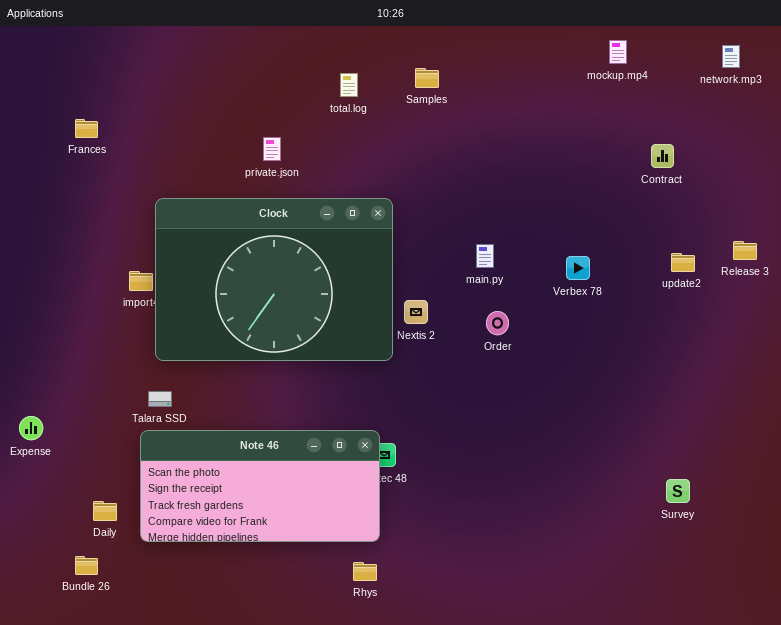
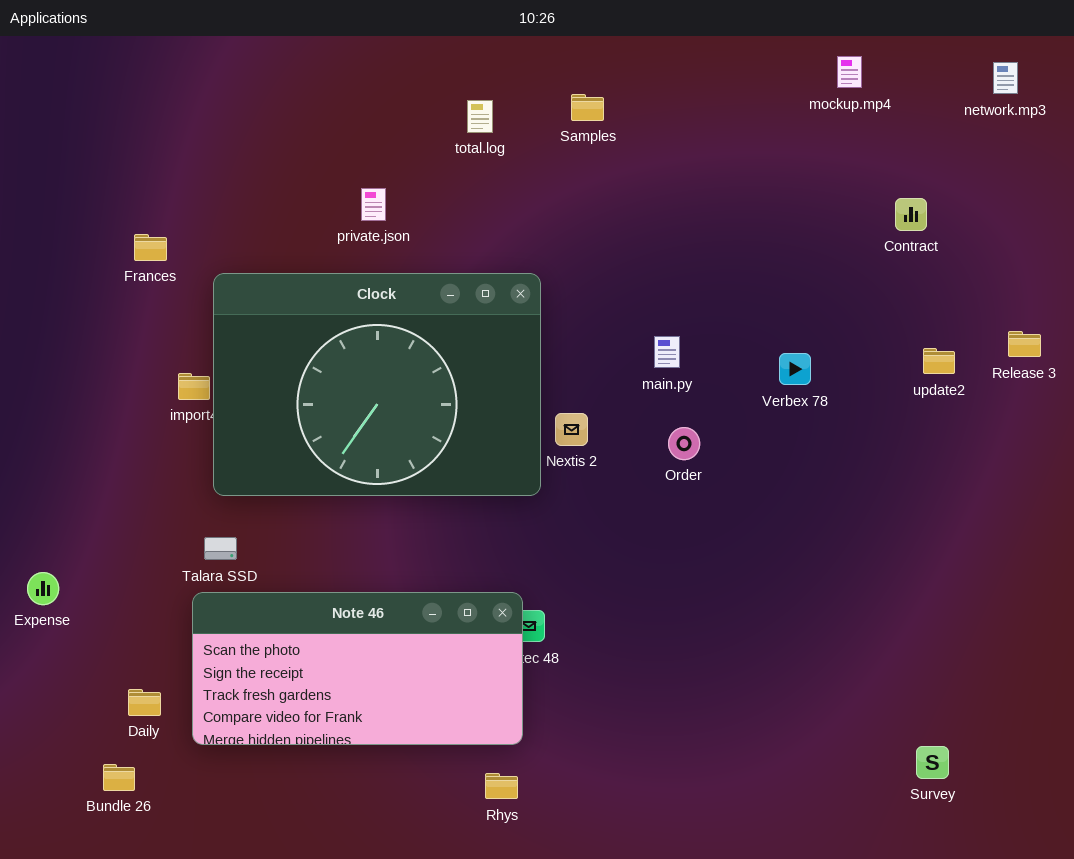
Frances: [75,119,98,138] -> [134,234,167,261], moved
Survey: [666,479,690,503] -> [916,746,949,779], moved

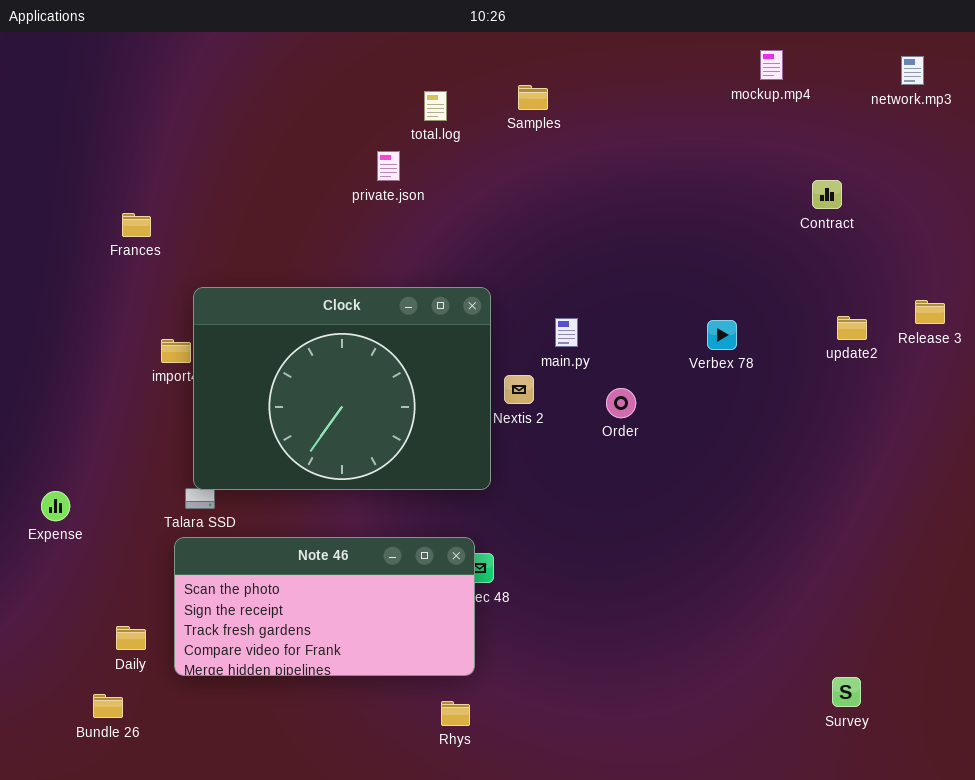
private.json: [361,188,386,221] -> [377,151,400,181], moved
Clock: [213,273,541,496] -> [193,287,491,490], moved
main.py: [654,336,680,368] -> [555,318,578,347], moved
Expense: [27,572,59,605] -> [41,491,70,521], moved

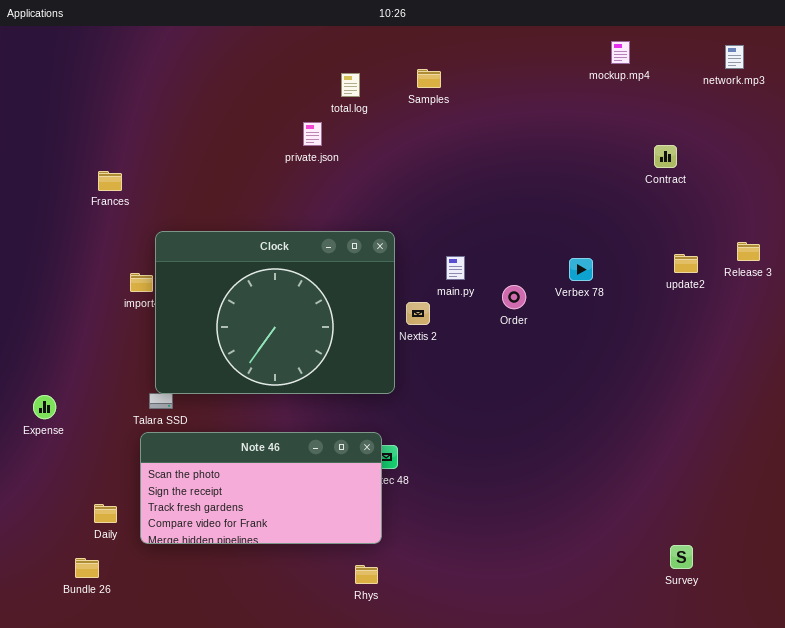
Order: [606,388,636,418] -> [502,285,526,309], moved

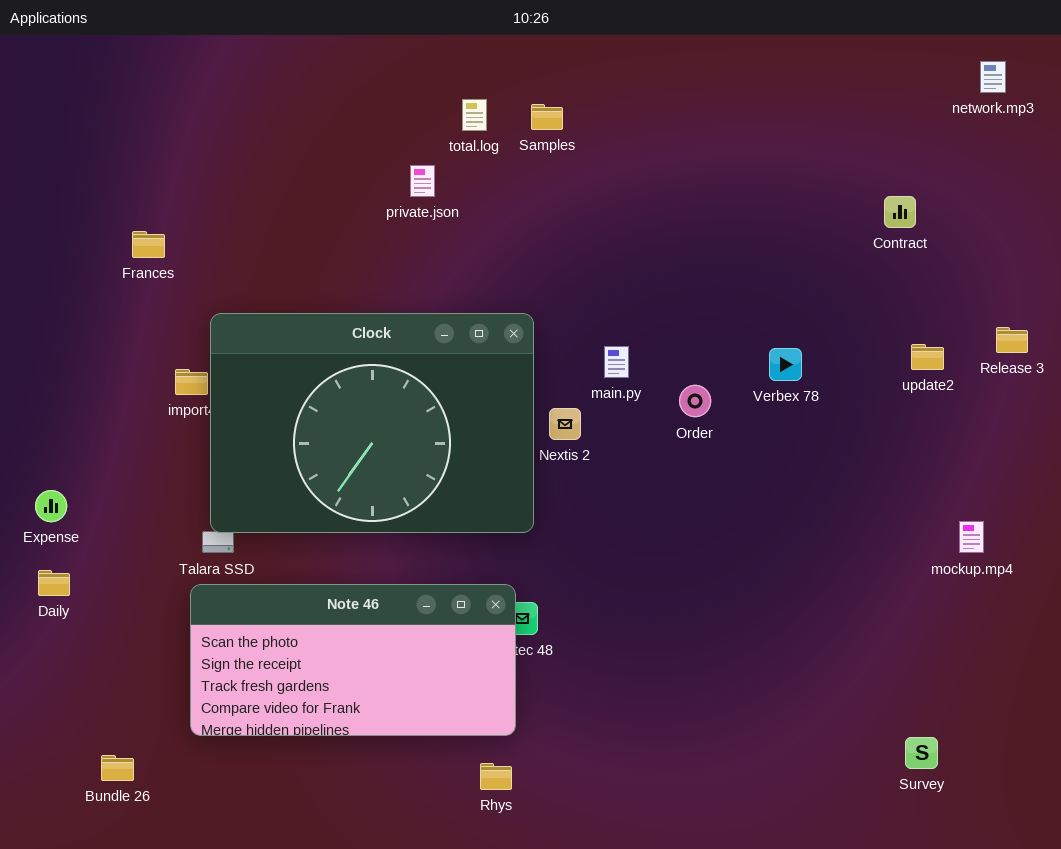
mockup.mp4: [611,41,630,64] -> [959,521,984,553], moved
Samples: [417,69,441,88] -> [531,104,563,130], moved
Expense: [33,395,56,419] -> [35,490,67,522], moved
Daily: [94,504,117,523] -> [38,570,70,596], moved

